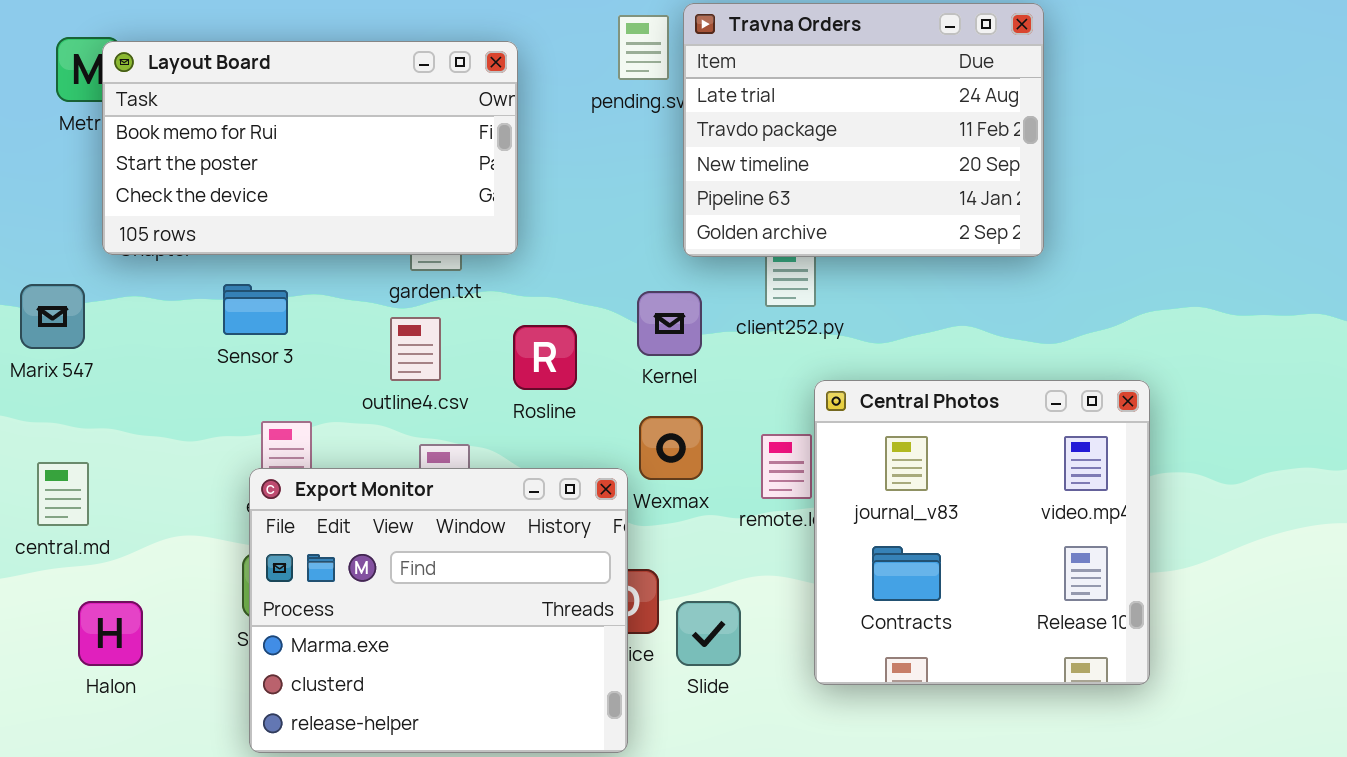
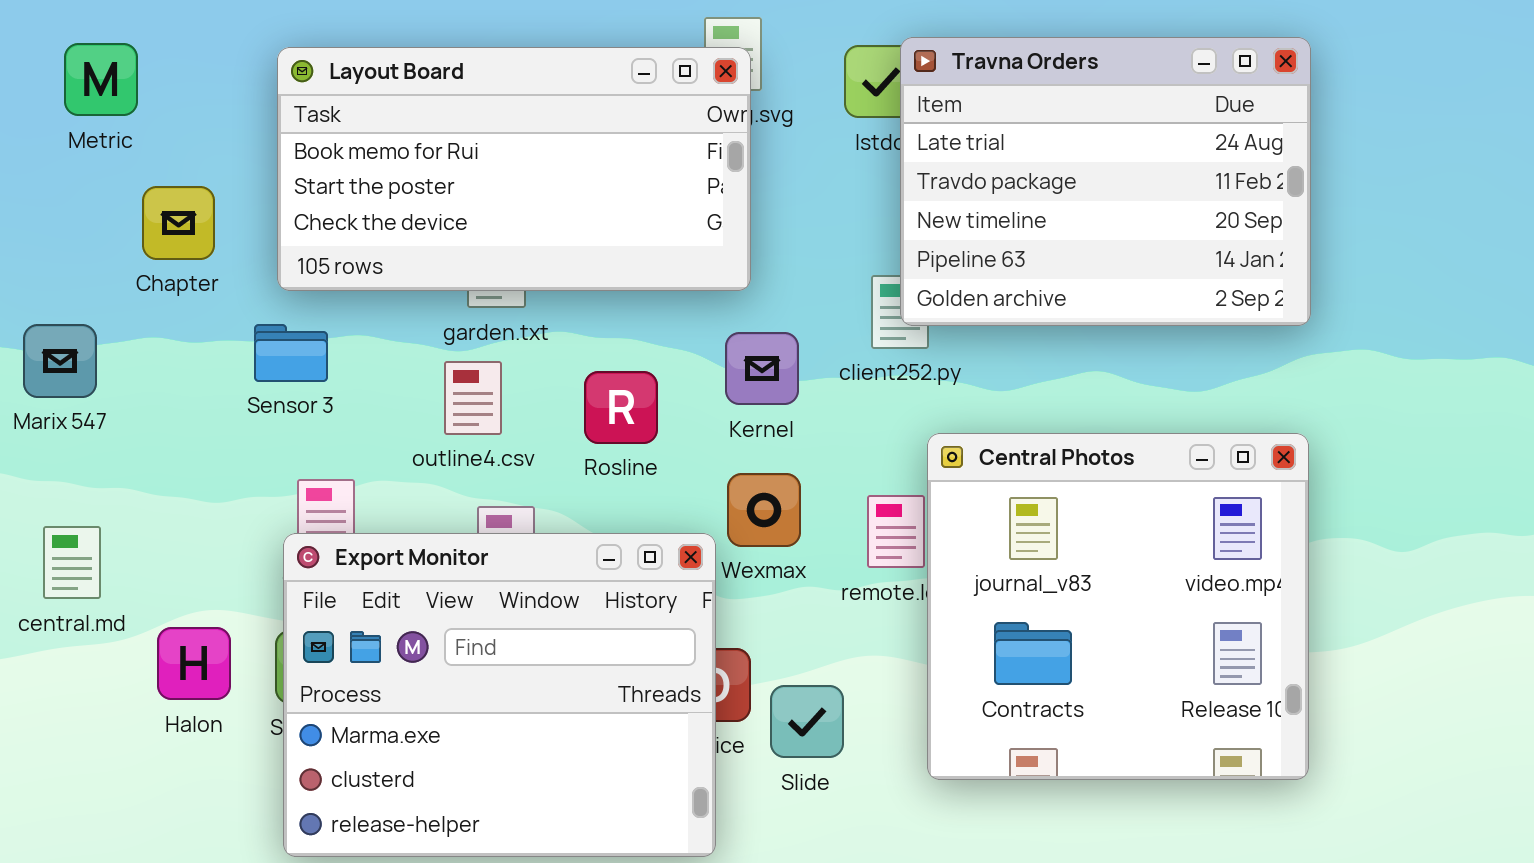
Travna Orders: [683,3,1044,257] -> [900,37,1311,326], moved
Layout Board: [102,41,518,255] -> [277,47,751,291], moved
Halon: [78,601,143,666] -> [157,627,231,700], moved

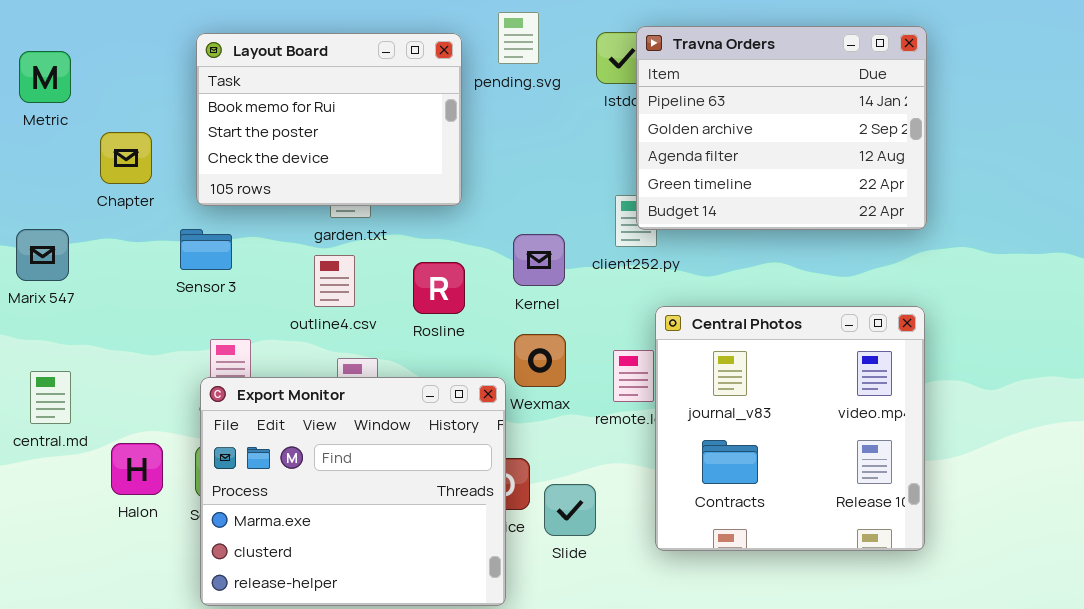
Travna Orders: [900,37,1311,326] -> [636,26,927,230], scrolled down 3 rows
Metric: [64,43,138,116] -> [19,51,71,103], moved
Layout Board: [277,47,751,291] -> [196,33,462,206], resized

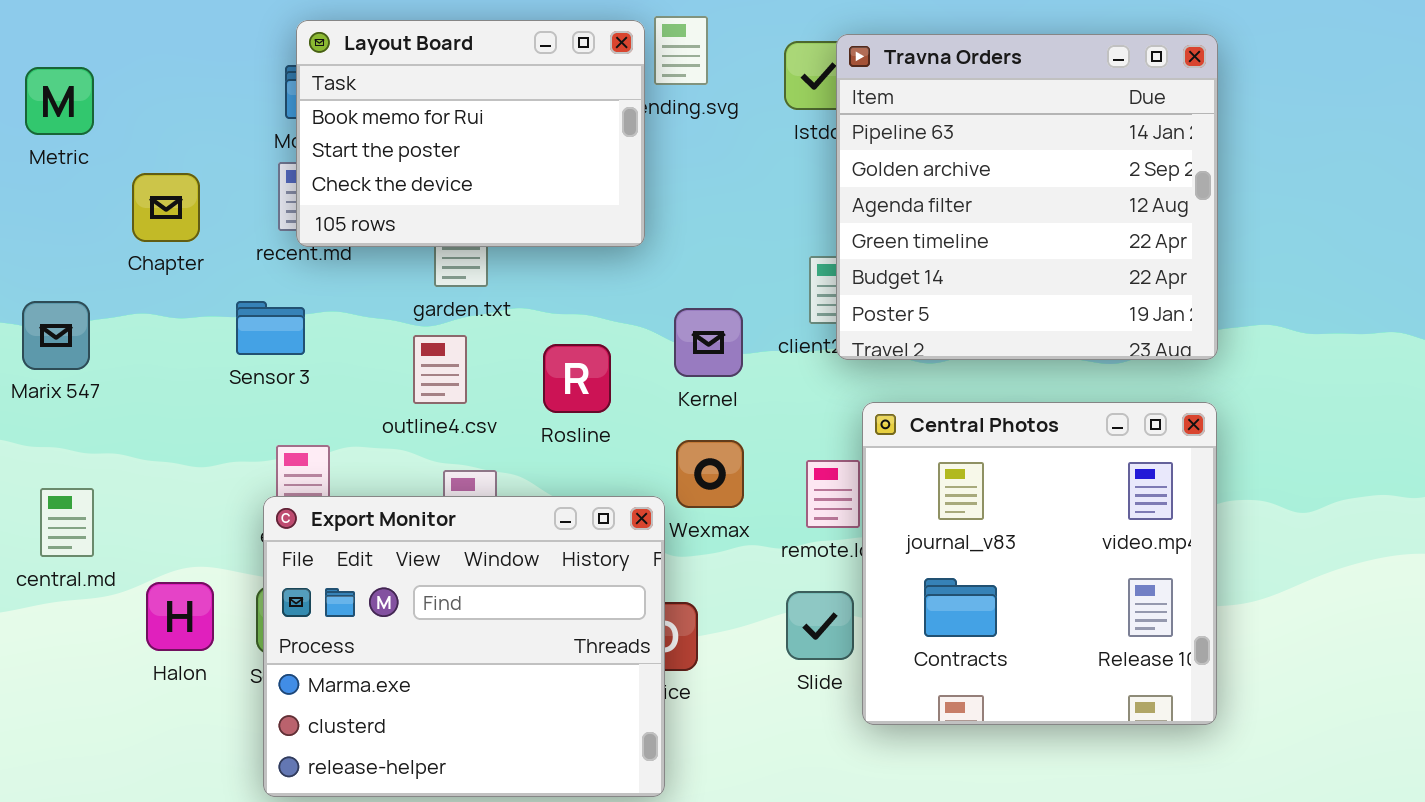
Travna Orders: [636,26,927,230] -> [836,34,1218,360], resized
Layout Board: [196,33,462,206] -> [296,20,645,247], moved
Slide: [544,484,596,536] -> [786,591,854,660], moved

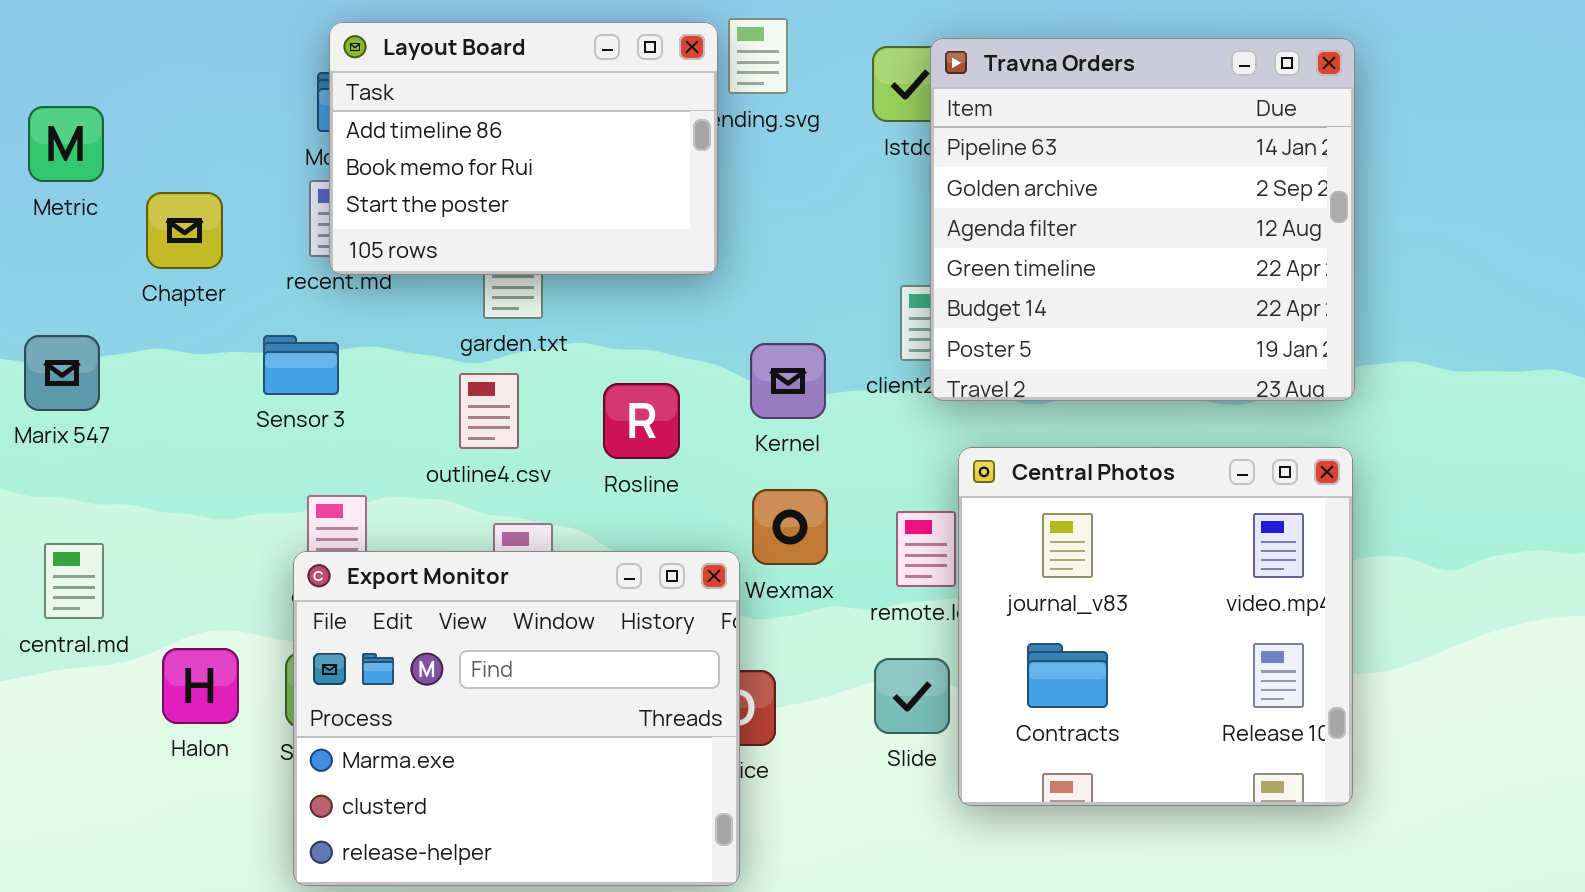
Layout Board: [296,20,645,247] -> [329,22,718,275], scrolled up 1 row
Metric: [25,67,94,135] -> [28,106,104,182], moved

